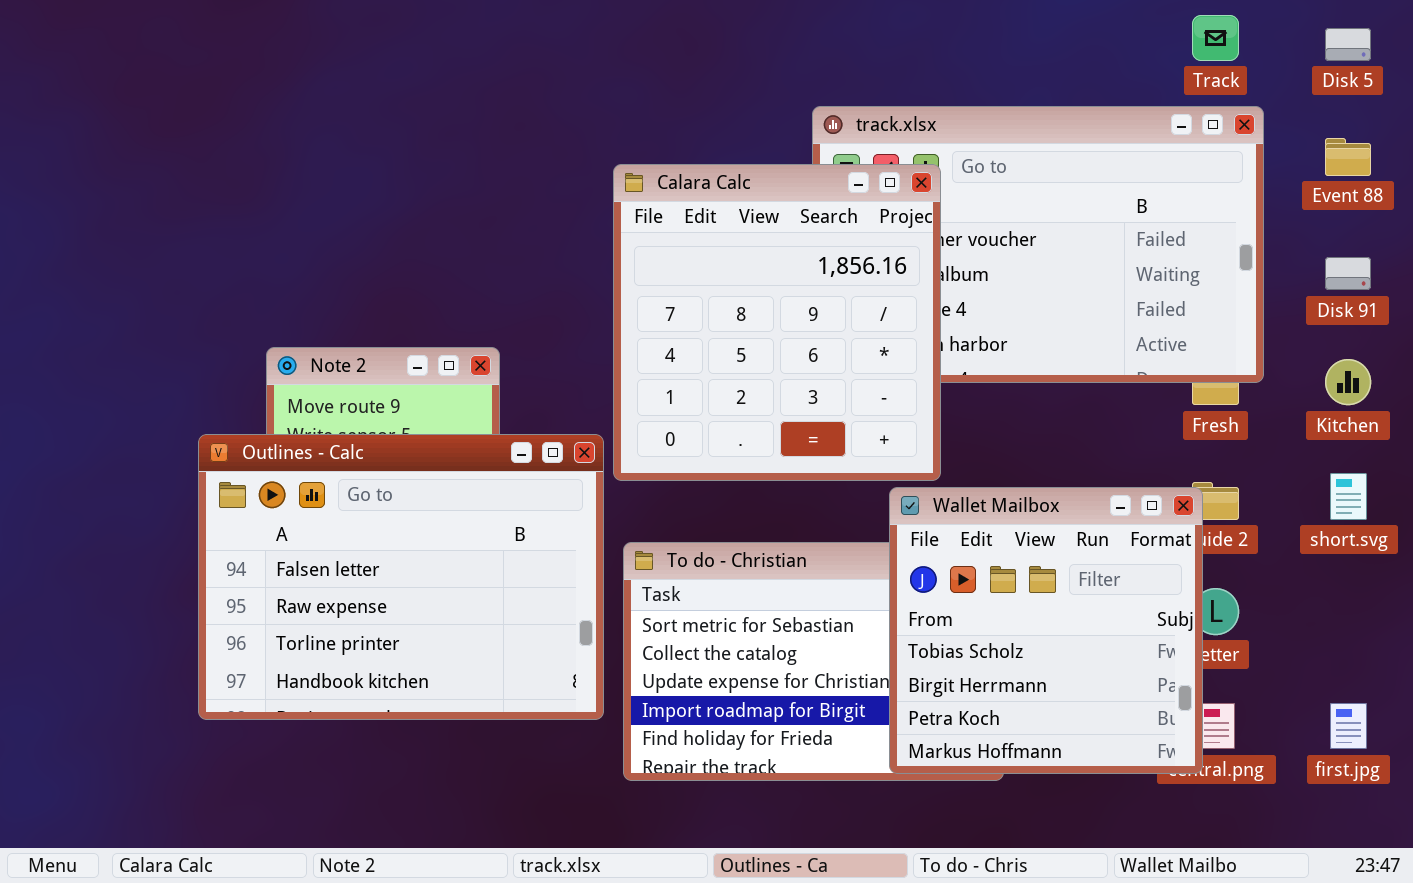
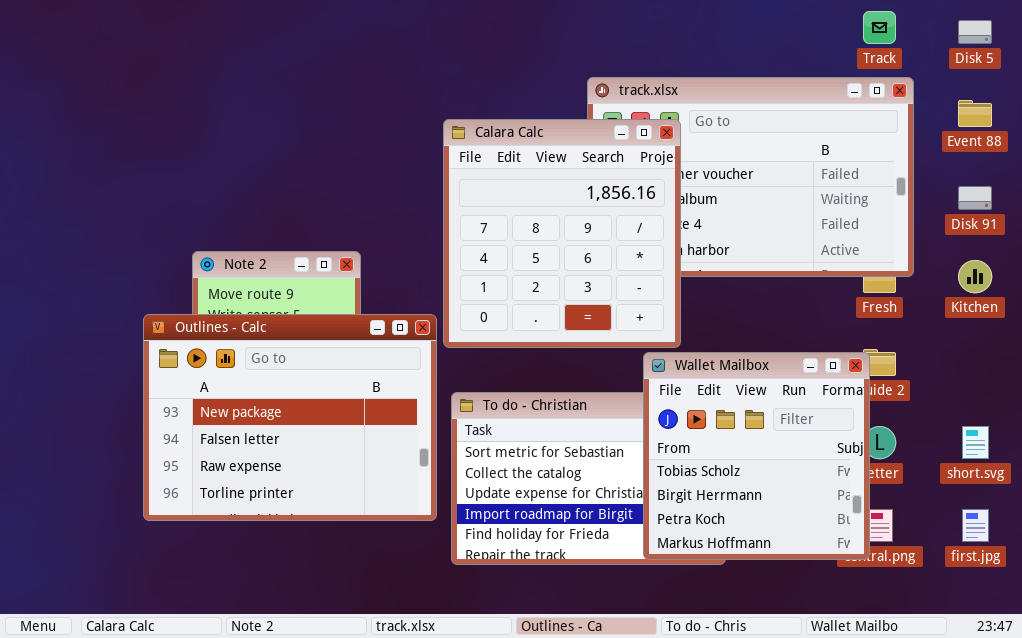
Outlines - Calc: [198,434,604,720] -> [143,314,437,521], scrolled up 1 row
short.svg: [1330,473,1367,520] -> [962,426,989,459], moved

